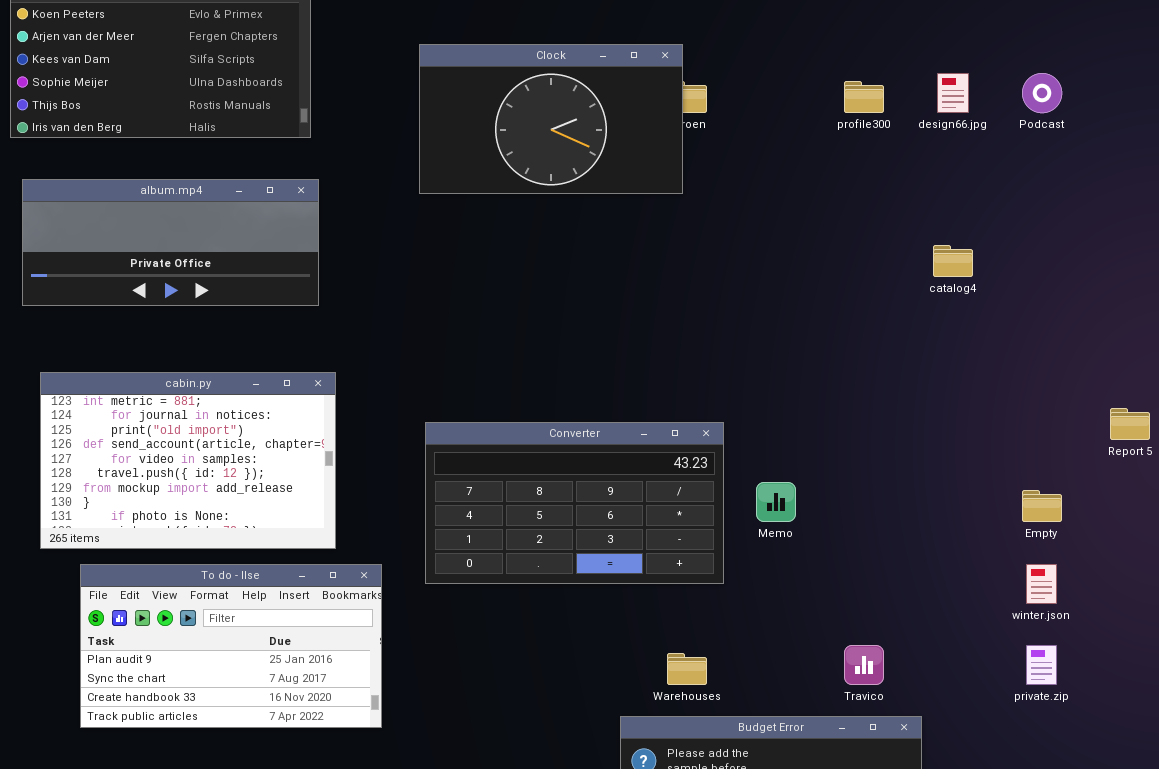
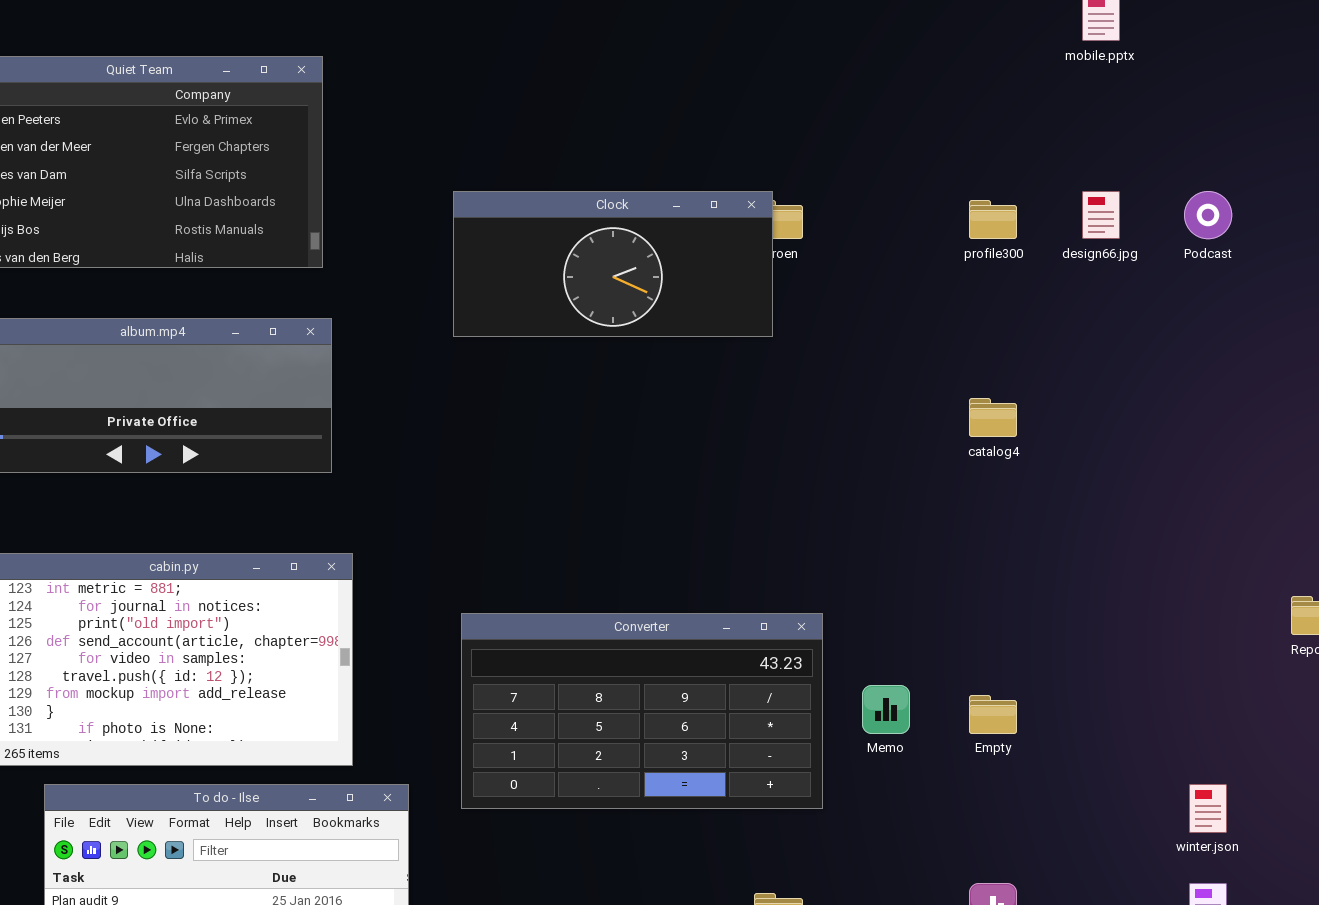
Clock: [419,44,683,194] -> [453,191,773,337], resized
catalog4: [933,245,973,277] -> [969,398,1017,437], moved
Empty: [1022,490,1062,522] -> [969,695,1017,734], moved

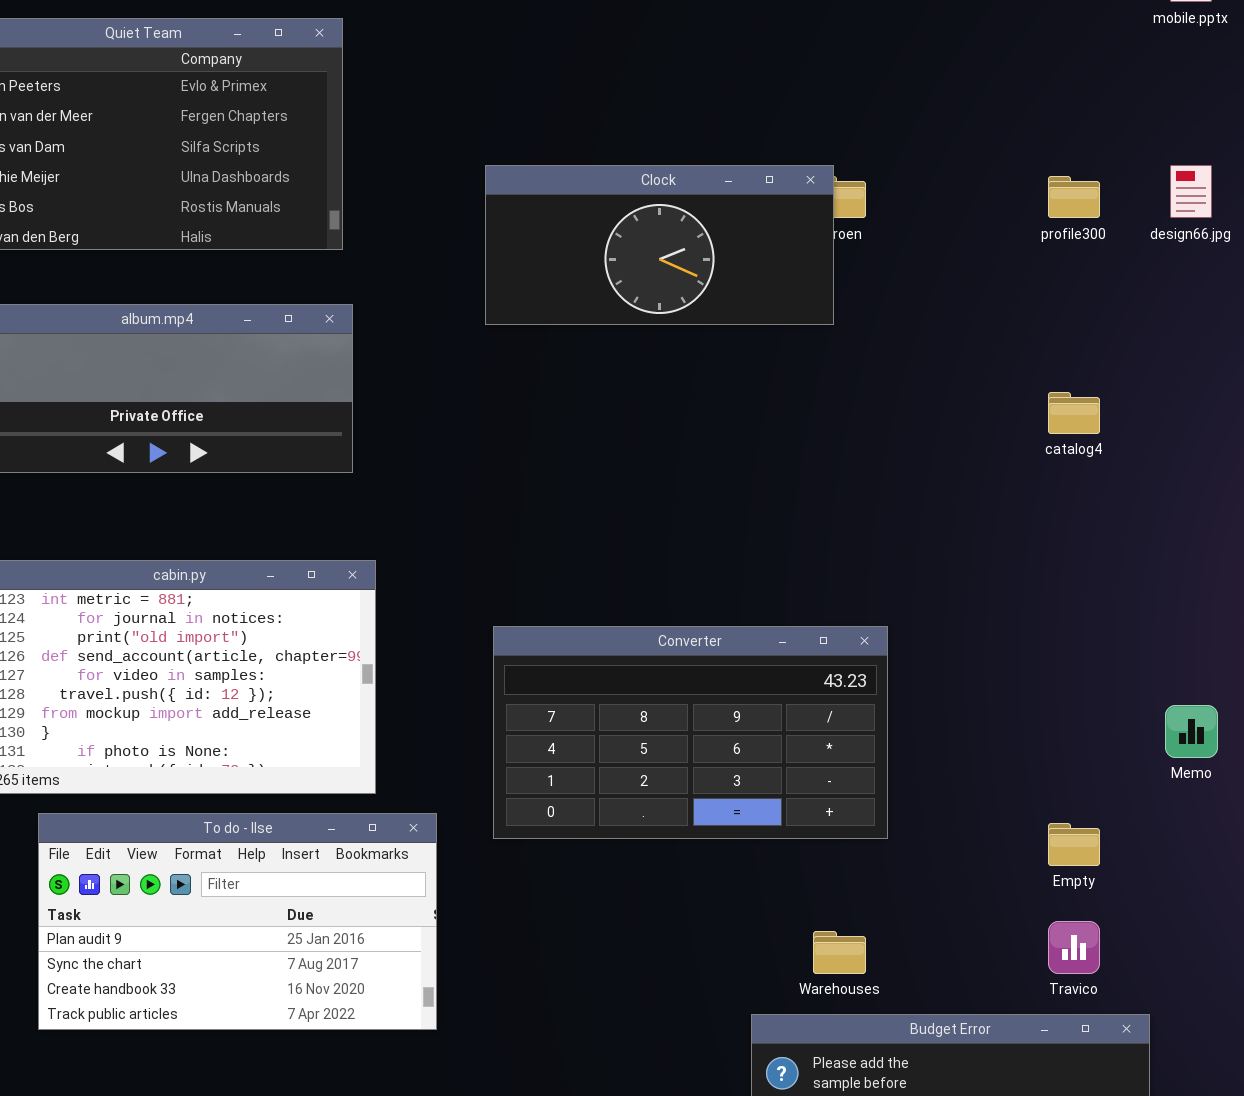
Memo: [862,685,910,734] -> [1165,705,1218,758], moved
Empty: [969,695,1017,734] -> [1048,823,1100,866], moved

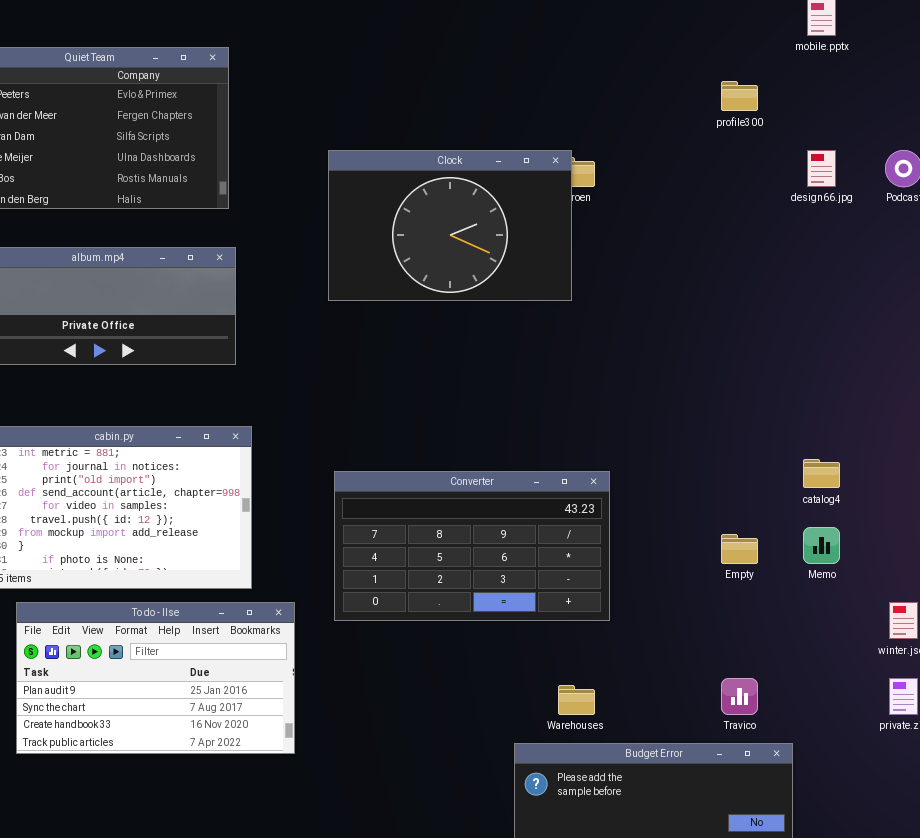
Clock: [485,165,834,325] -> [328,150,572,301], resized
profile300: [1048,176,1100,218] -> [721,81,758,111], moved
catalog4: [1048,392,1100,434] -> [803,459,840,488], moved
Empty: [1048,823,1100,866] -> [721,534,758,564], moved

